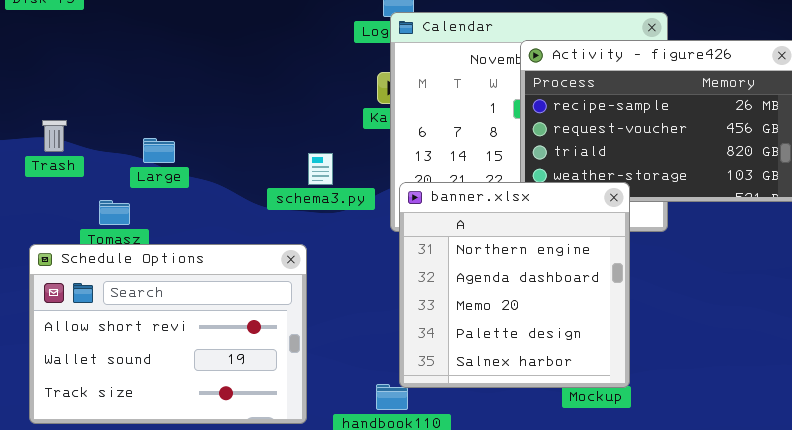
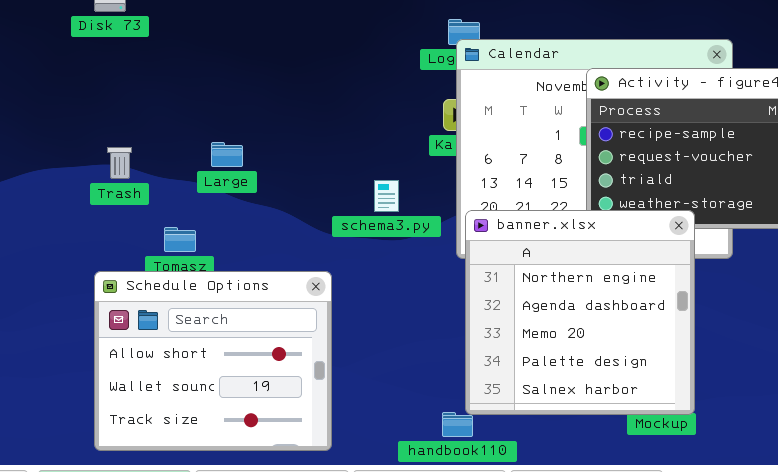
Large: [143,138,175,163] -> [211,142,243,167], moved
Schedule Options: [29,244,307,424] -> [94,271,332,451], resized

